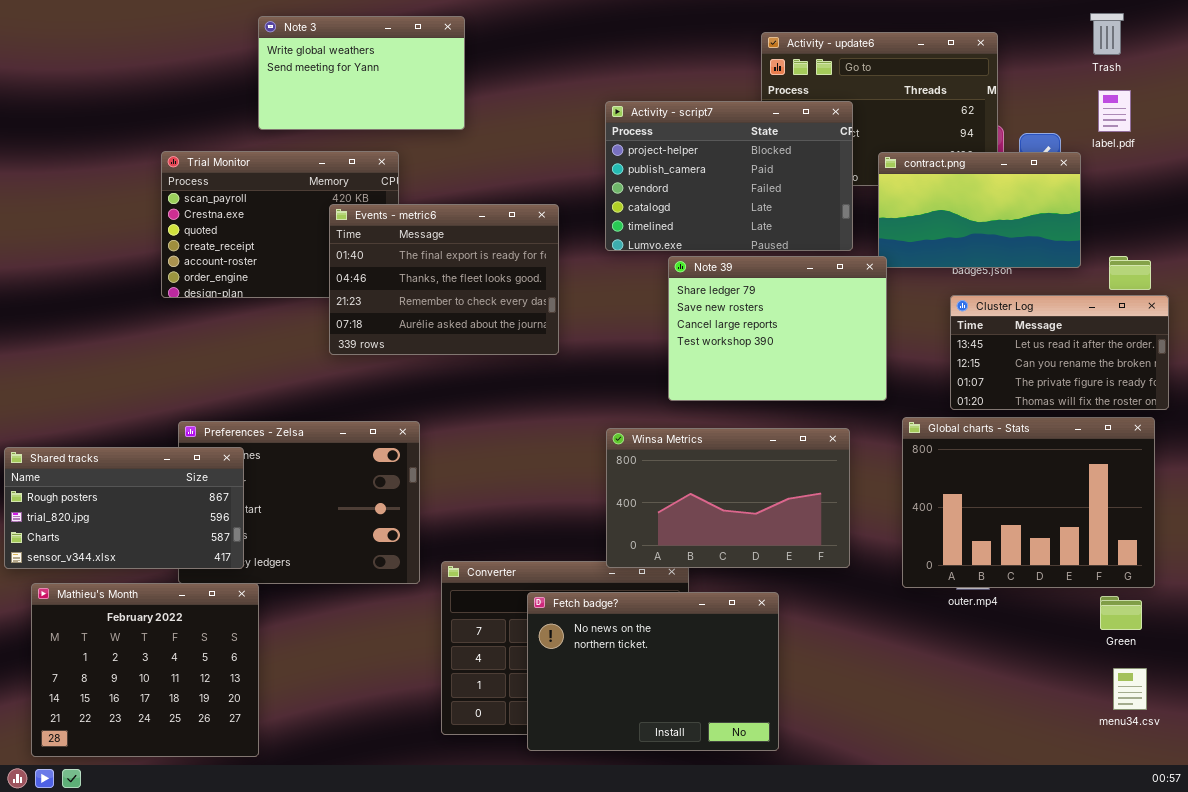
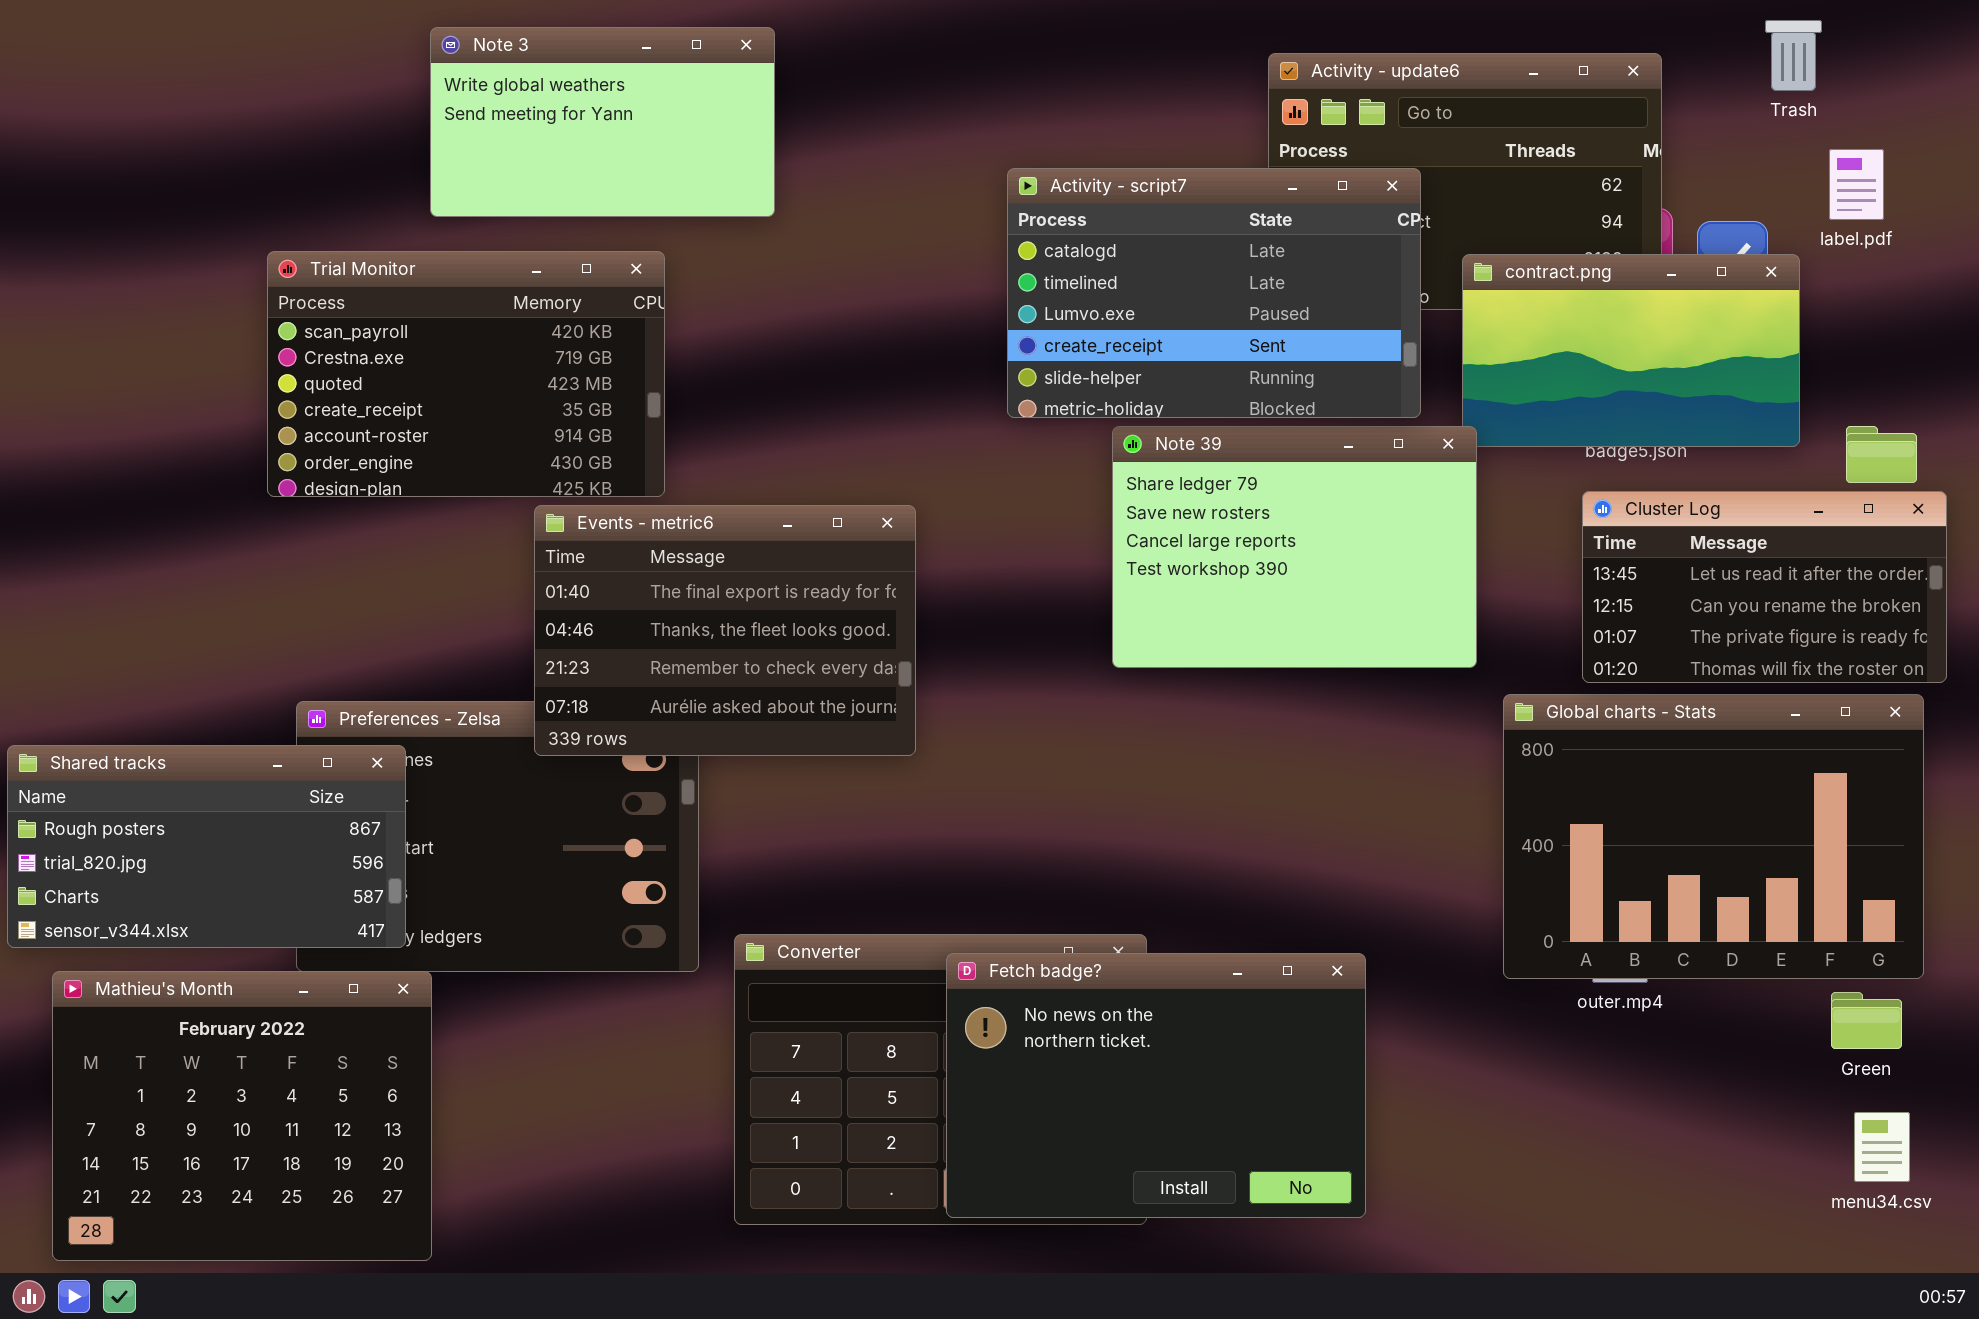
Trash: [1090,13,1124,55] -> [1765,20,1822,91], moved
Activity - script7: [605,101,853,251] -> [1007,168,1421,418], scrolled down 3 rows
Events - metric6: [329,204,559,355] -> [534,505,916,756], moved
Winsa Metrics: [606,428,850,568] -> none, closed
Fetch badge?: [527,592,779,751] -> [946,953,1366,1218], moved

